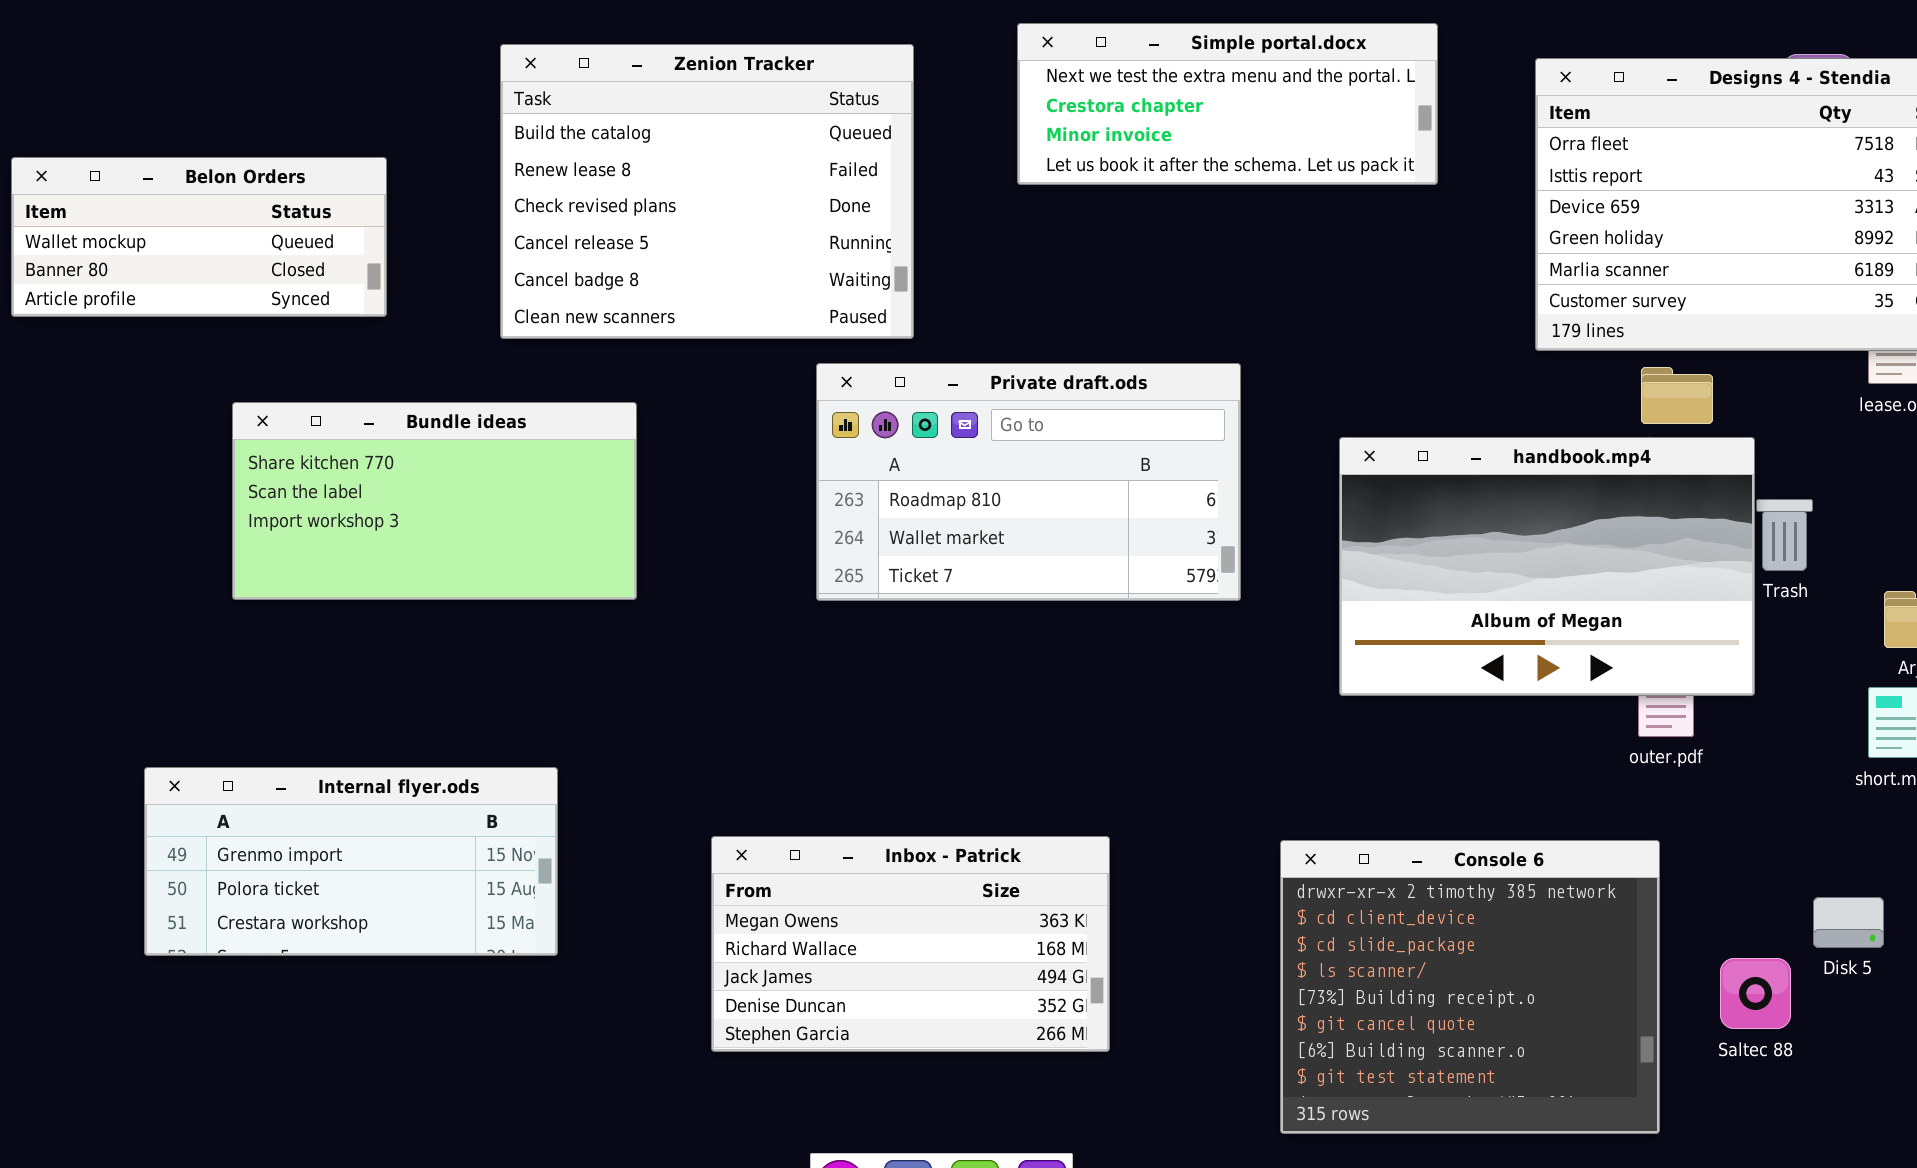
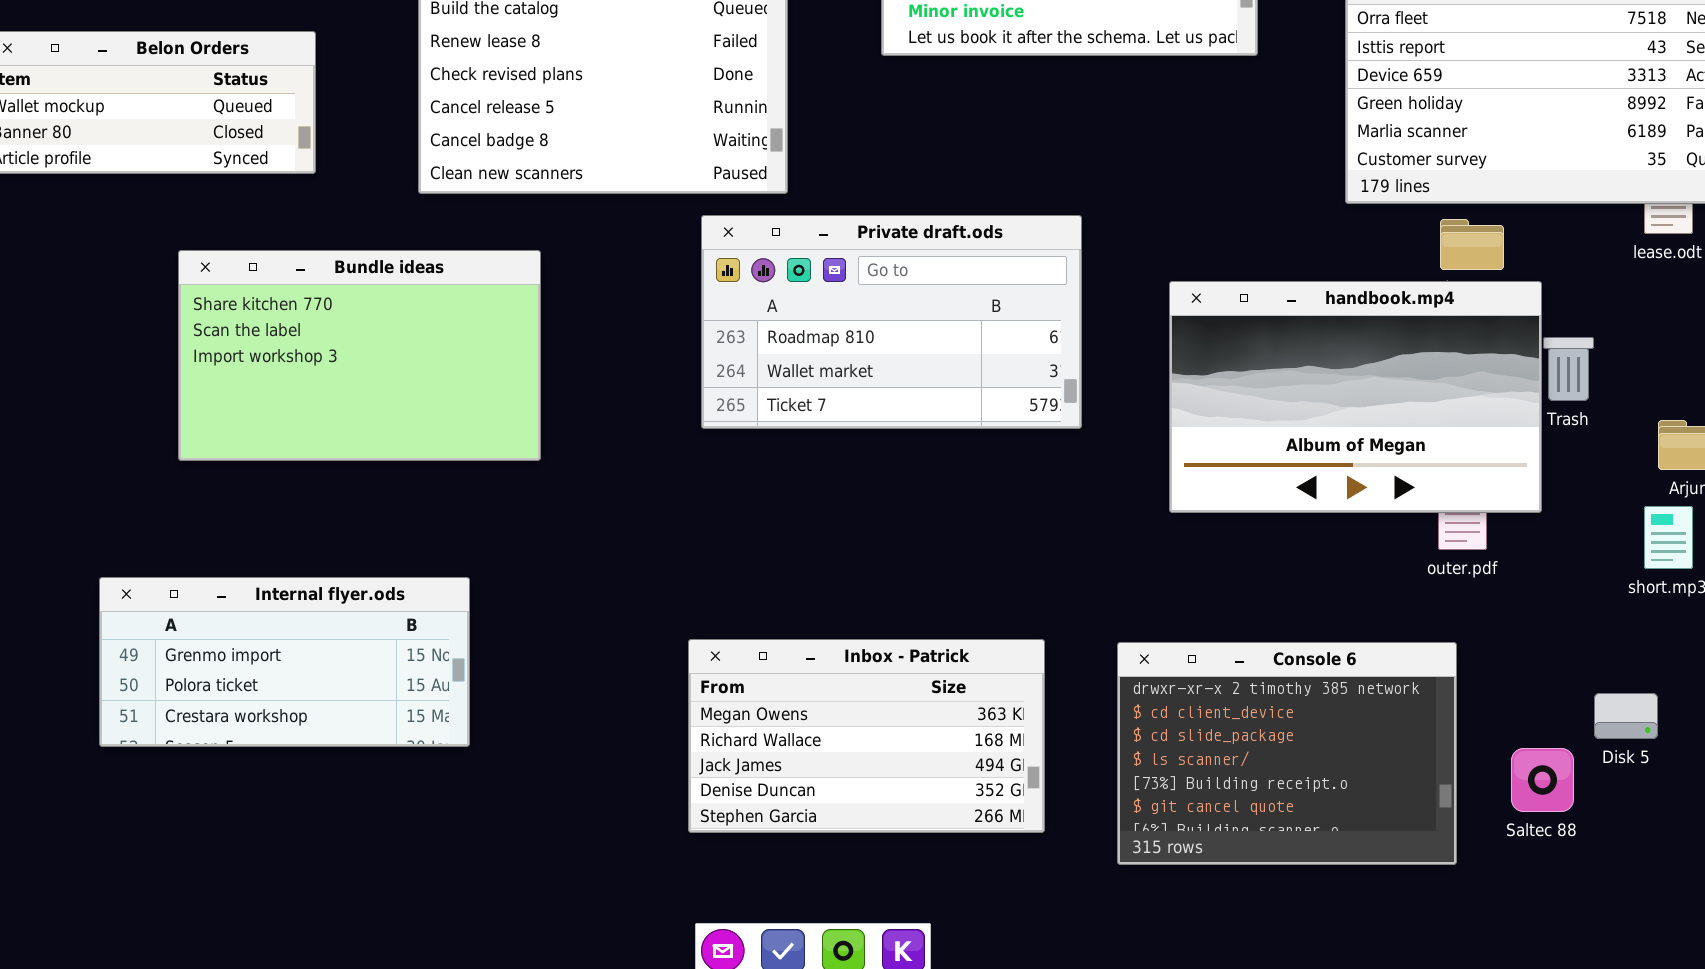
Bundle ideas: [232,402,637,600] -> [178,250,541,461], resized
Inbox - Patrick: [711,836,1110,1052] -> [688,639,1045,833], moved
Console 6: [1280,840,1660,1134] -> [1117,642,1457,865], resized

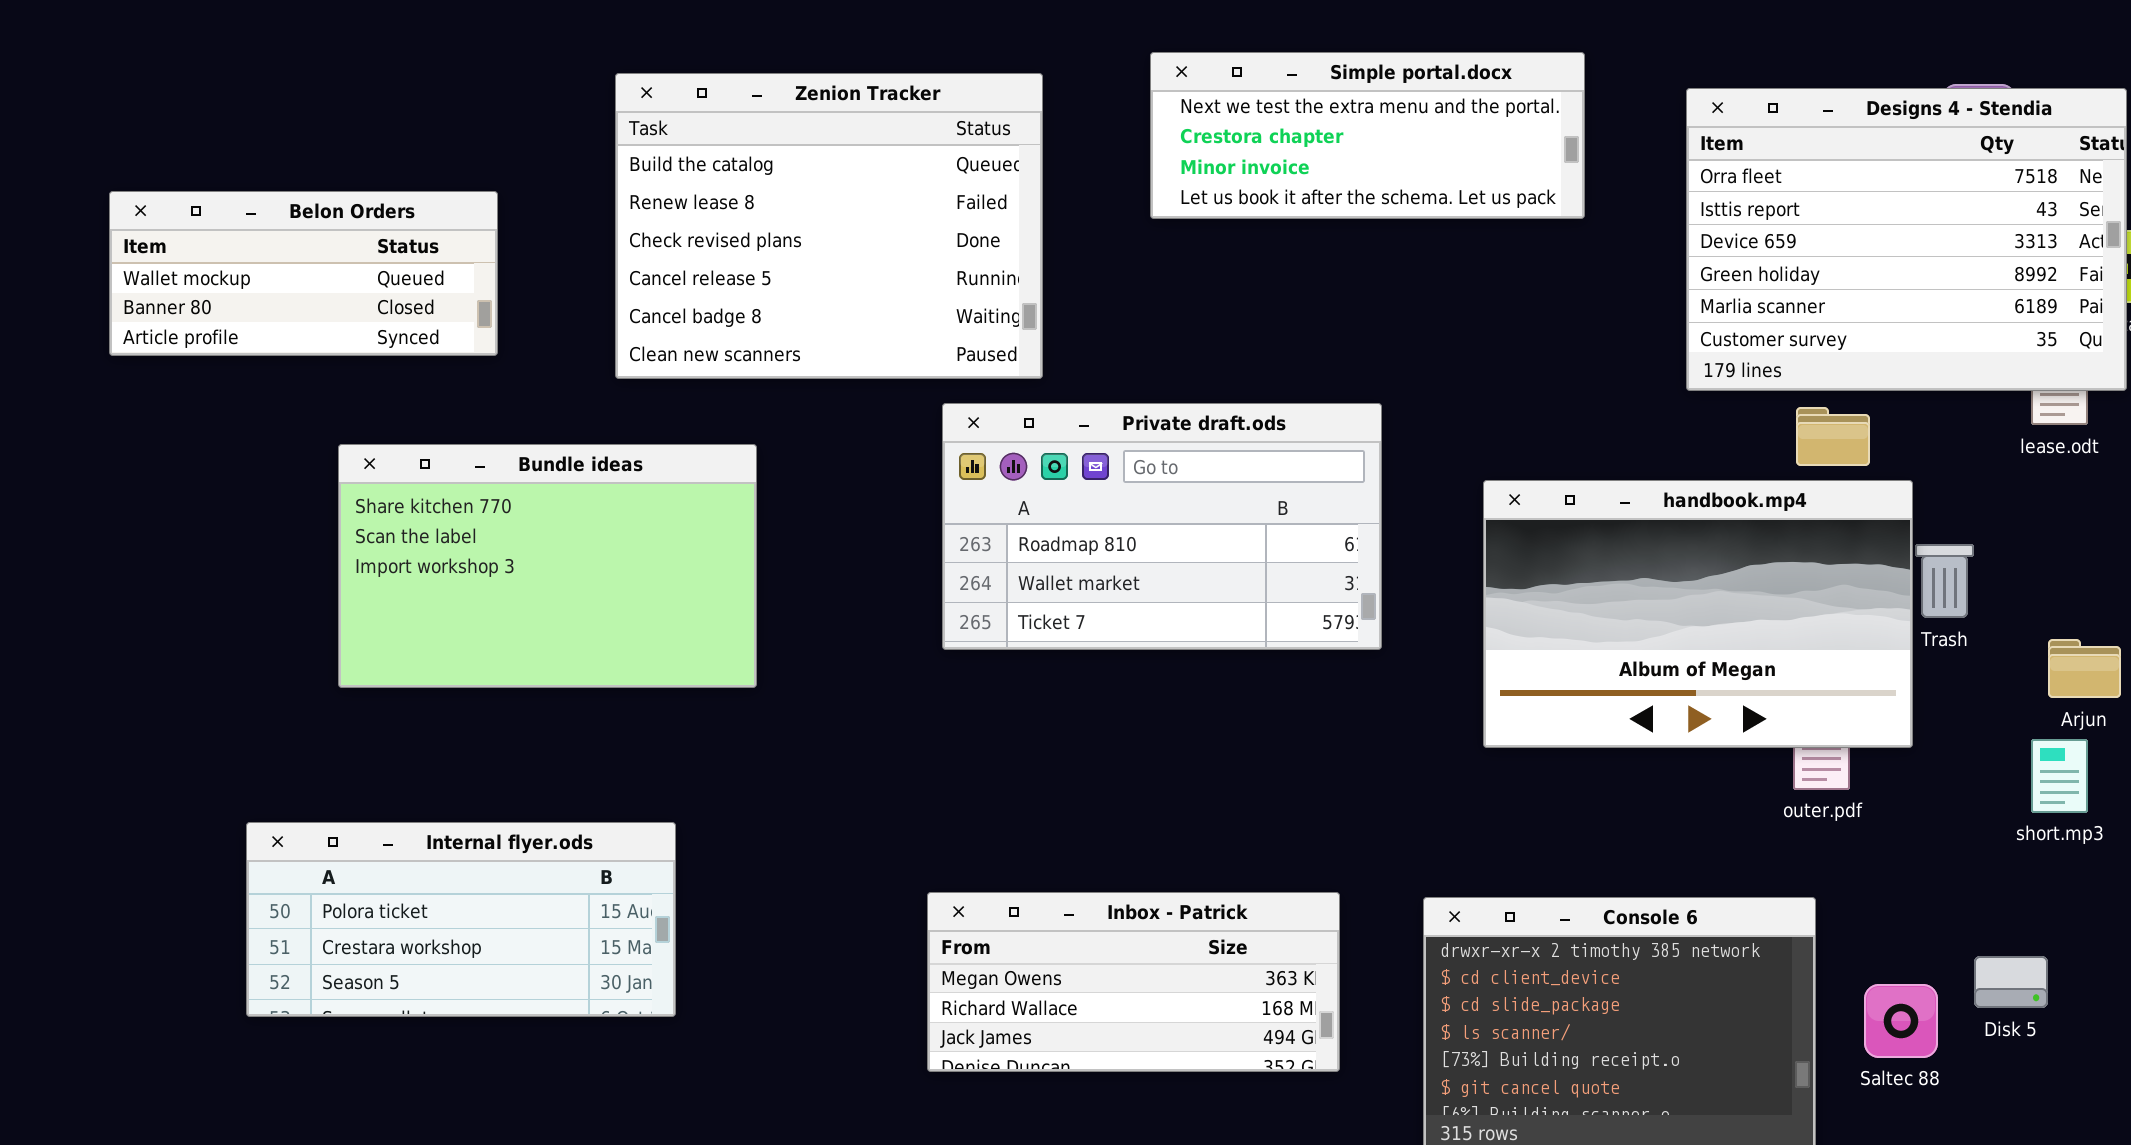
Internal flyer.ods: [99,577,470,747] -> [246,822,676,1017], scrolled down 1 row
Inbox - Patrick: [688,639,1045,833] -> [927,892,1340,1072], resized
Saltec 88: [1511,748,1574,812] -> [1864,984,1938,1058], moved

